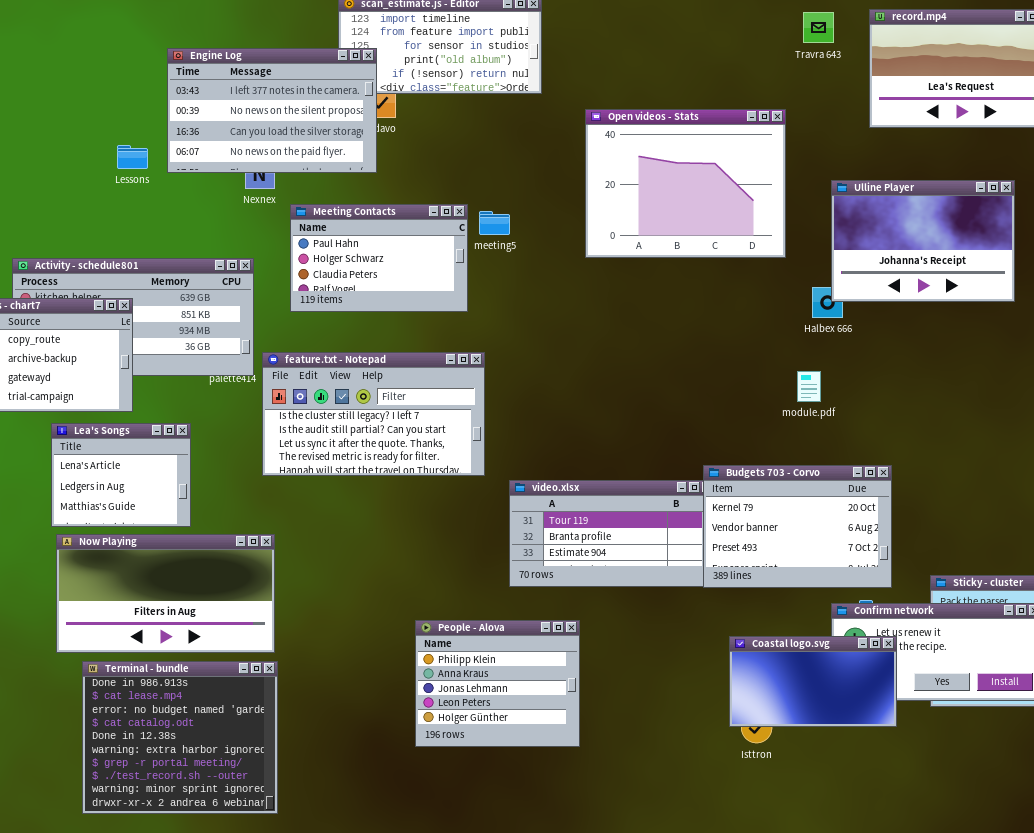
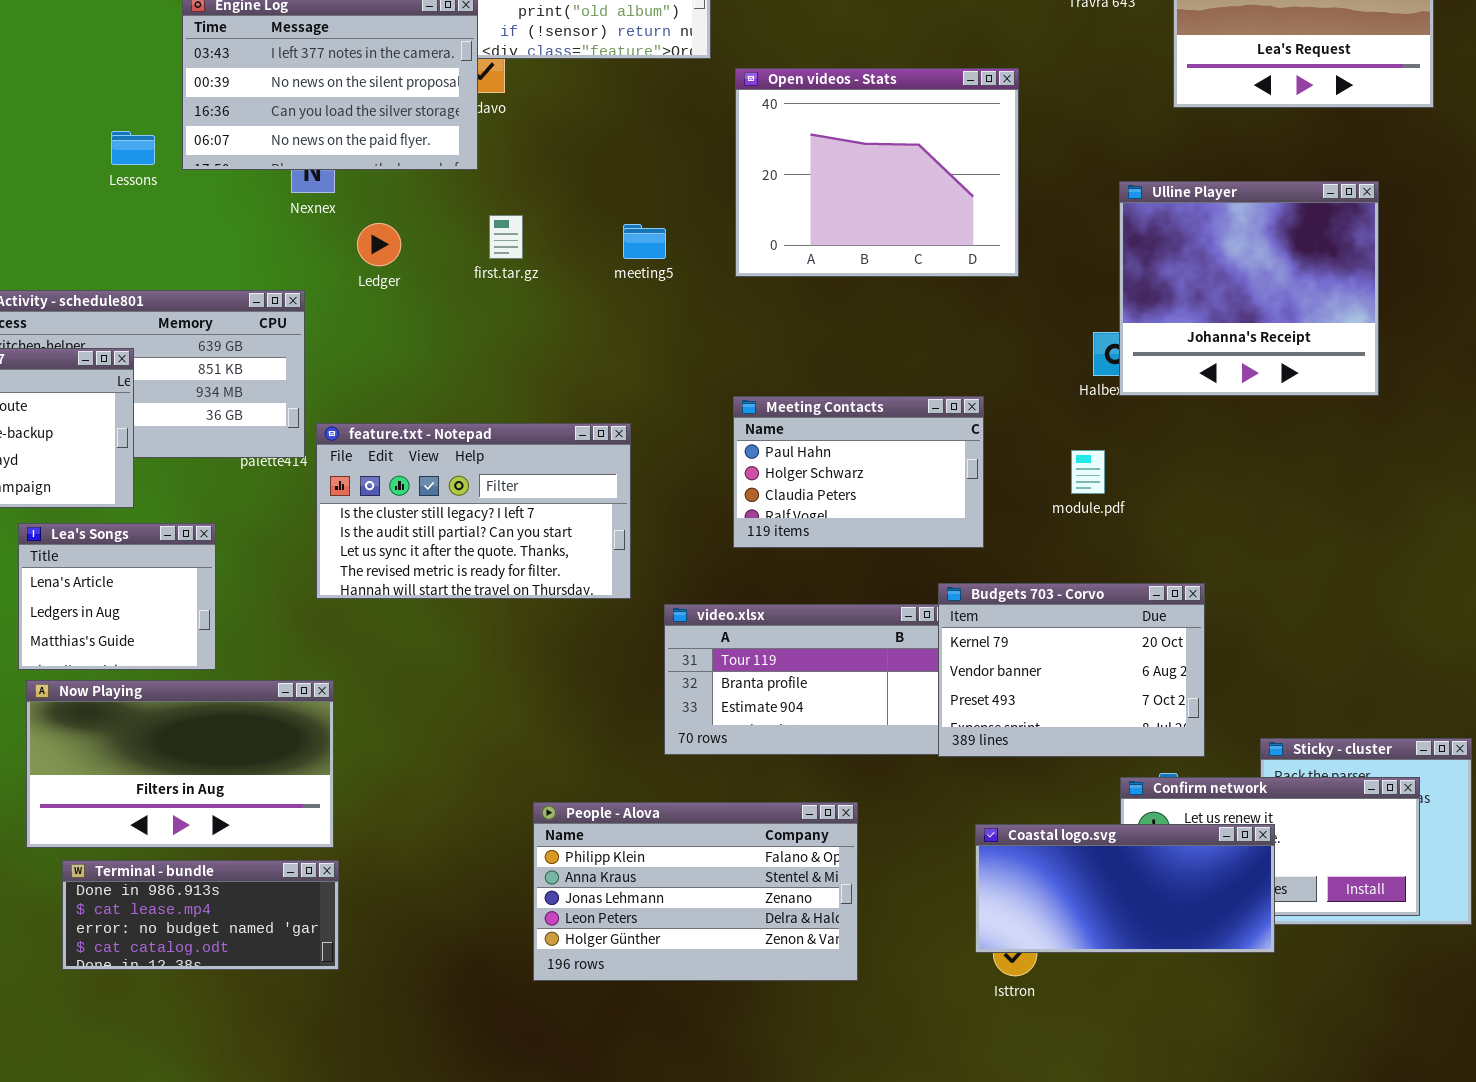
Open videos - Stats: [585,109,786,258] -> [735,68,1019,277], moved
Ulline Player: [831,180,1015,302] -> [1119,181,1379,396], resized
Meeting Contacts: [290,204,468,312] -> [733,396,984,548], moved
People - Alova: [415,620,580,747] -> [533,802,858,981], resized
Coastal logo.svg: [729,636,897,727] -> [975,824,1275,953], resized
Terminal - bundle: [82,661,278,814] -> [62,860,339,970], resized

